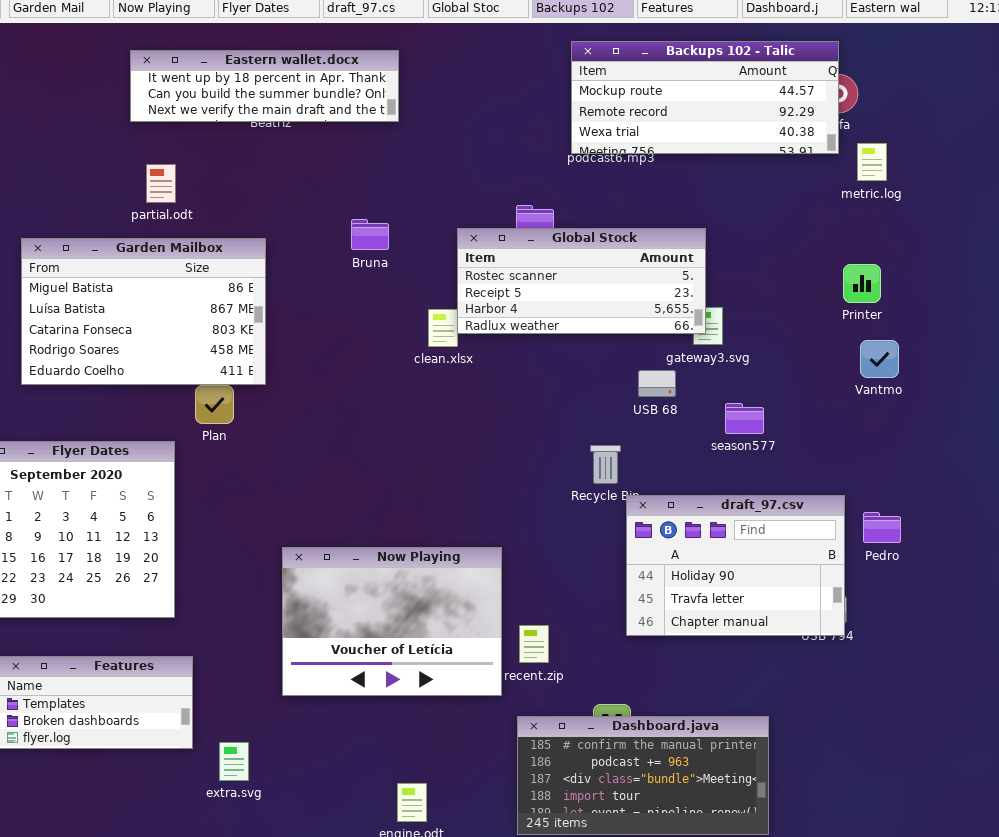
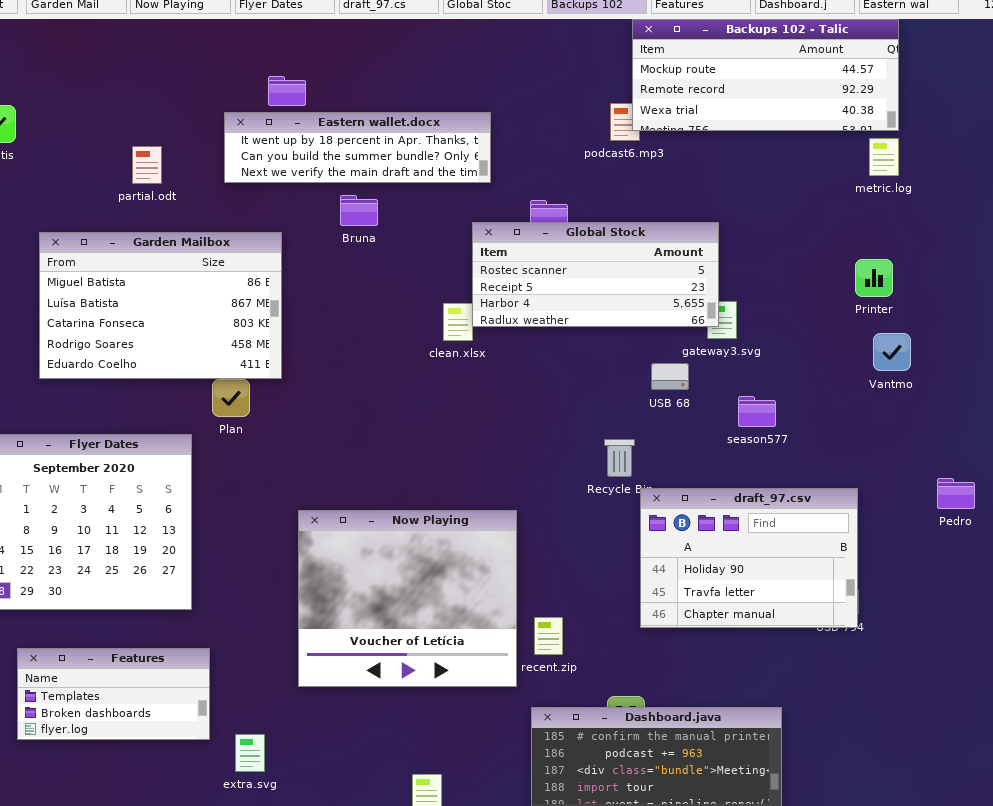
Backups 102 - Talic: [571,41,839,154] -> [632,19,899,131], moved
Eastern wallet.docx: [130,50,399,122] -> [224,112,491,183], moved
partial.odt: [146,164,176,203] -> [132,146,162,184], moved
Bruna: [351,219,389,250] -> [340,195,378,226], moved
Pedro: [863,512,901,543] -> [937,478,975,509], moved
Now Playing: [282,547,502,696] -> [298,510,517,687], resized

